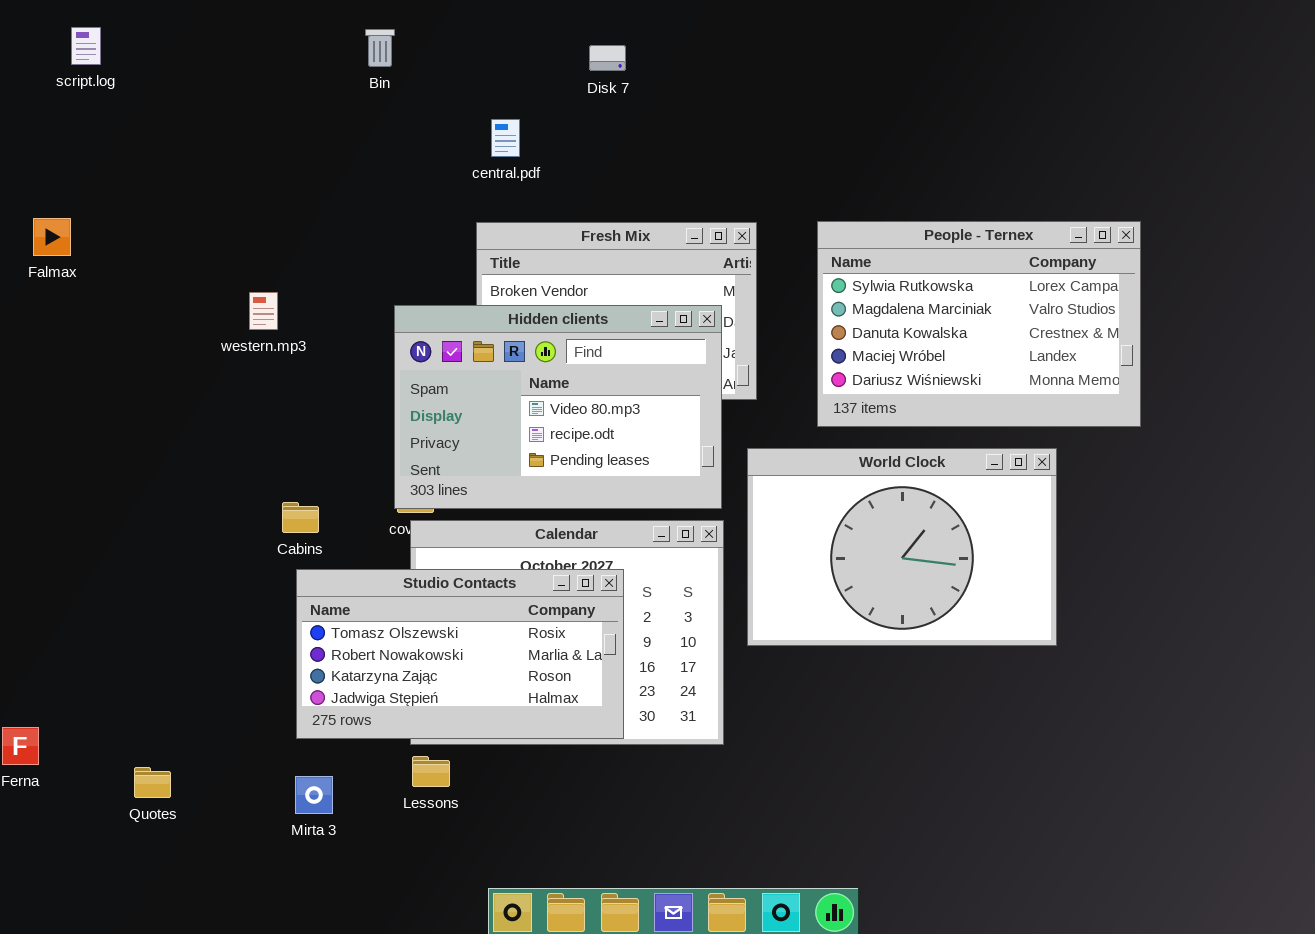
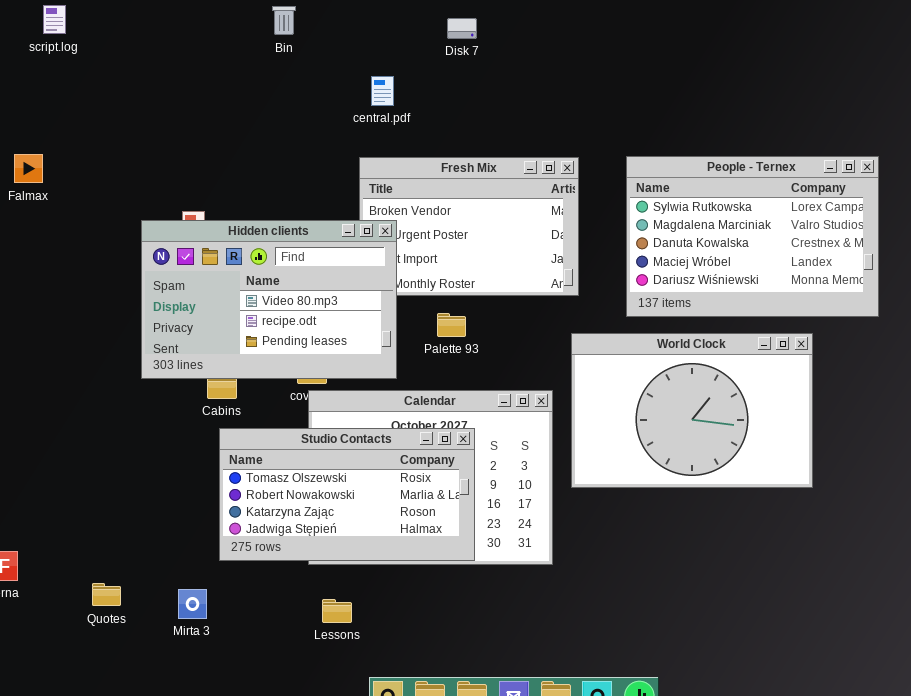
Hidden clients: [394,305,722,509] -> [141,220,397,379], moved
Lessons: [412,756,450,787] -> [322,599,352,623], moved
Mirta 3: [295,776,333,814] -> [178,589,207,619], moved

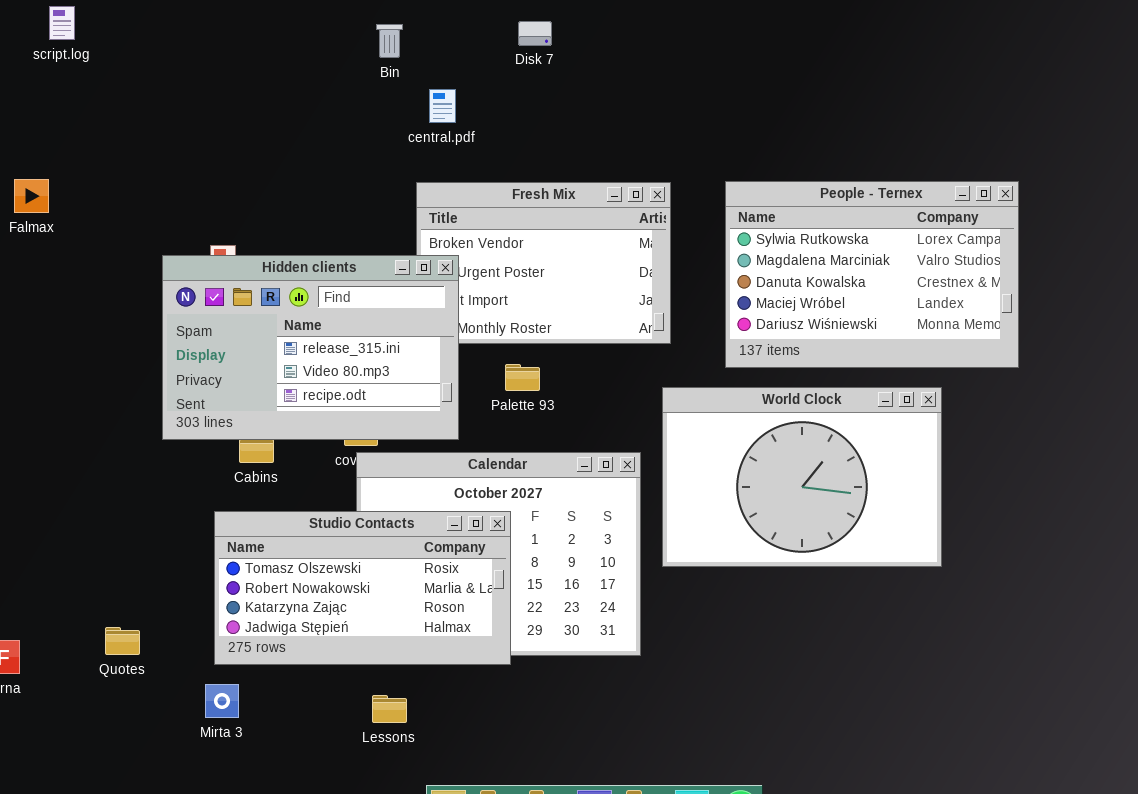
Bin: [272,6,296,35] -> [376,24,403,58], moved
Hidden clients: [141,220,397,379] -> [162,255,459,440], scrolled up 1 row
Studio Contacts: [219,428,475,561] -> [214,511,511,665], moved
Quotes: [92,583,121,606] -> [105,627,140,655], moved

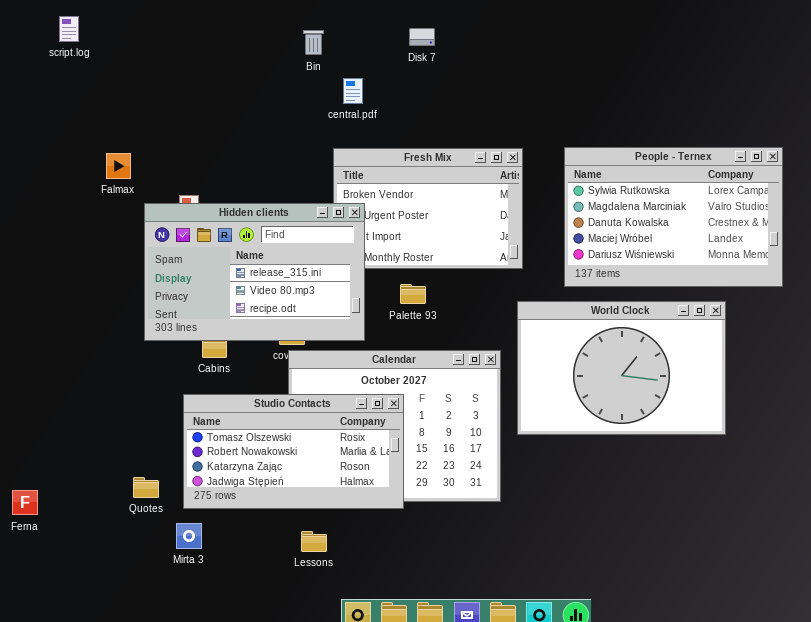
Falmax: [14,179,49,213] -> [106,153,131,179], moved
Quotes: [105,627,140,655] -> [133,477,159,498], moved

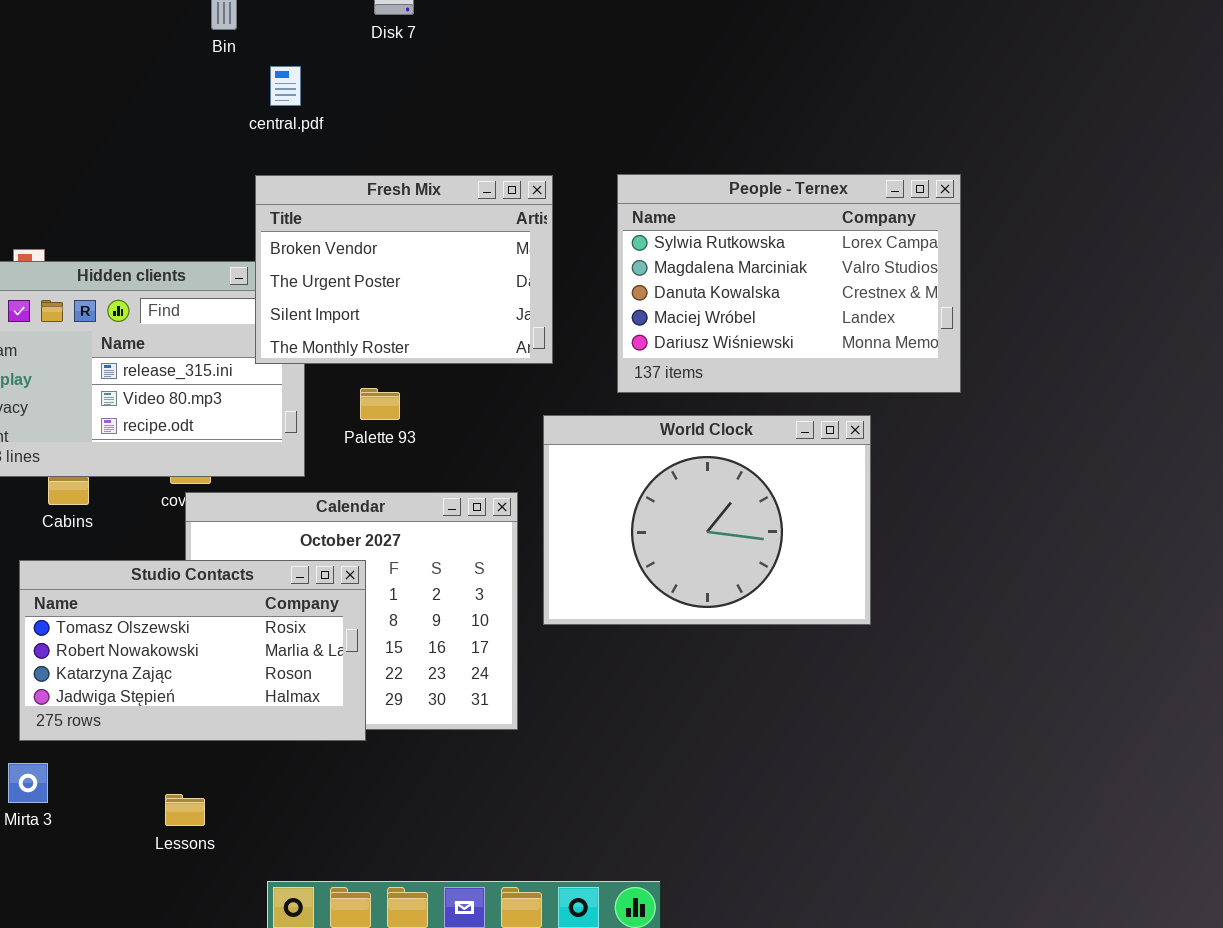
Fresh Mix: [333,148,523,269] -> [255,175,553,364], raised
Lessons: [301,531,327,552] -> [165,794,205,826], moved

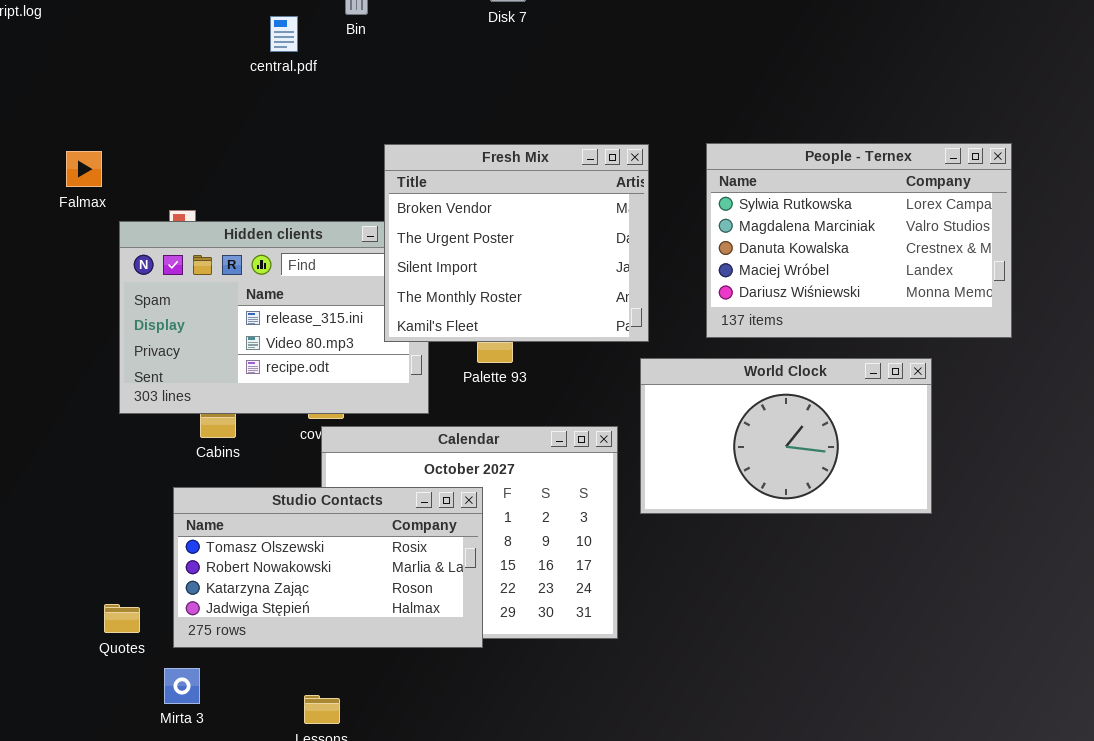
central.pdf: [270,66,301,106] -> [270,16,298,52], moved
Fresh Mix: [255,175,553,364] -> [384,144,649,342], resized
World Clock: [543,415,871,625] -> [640,358,932,514], resized

